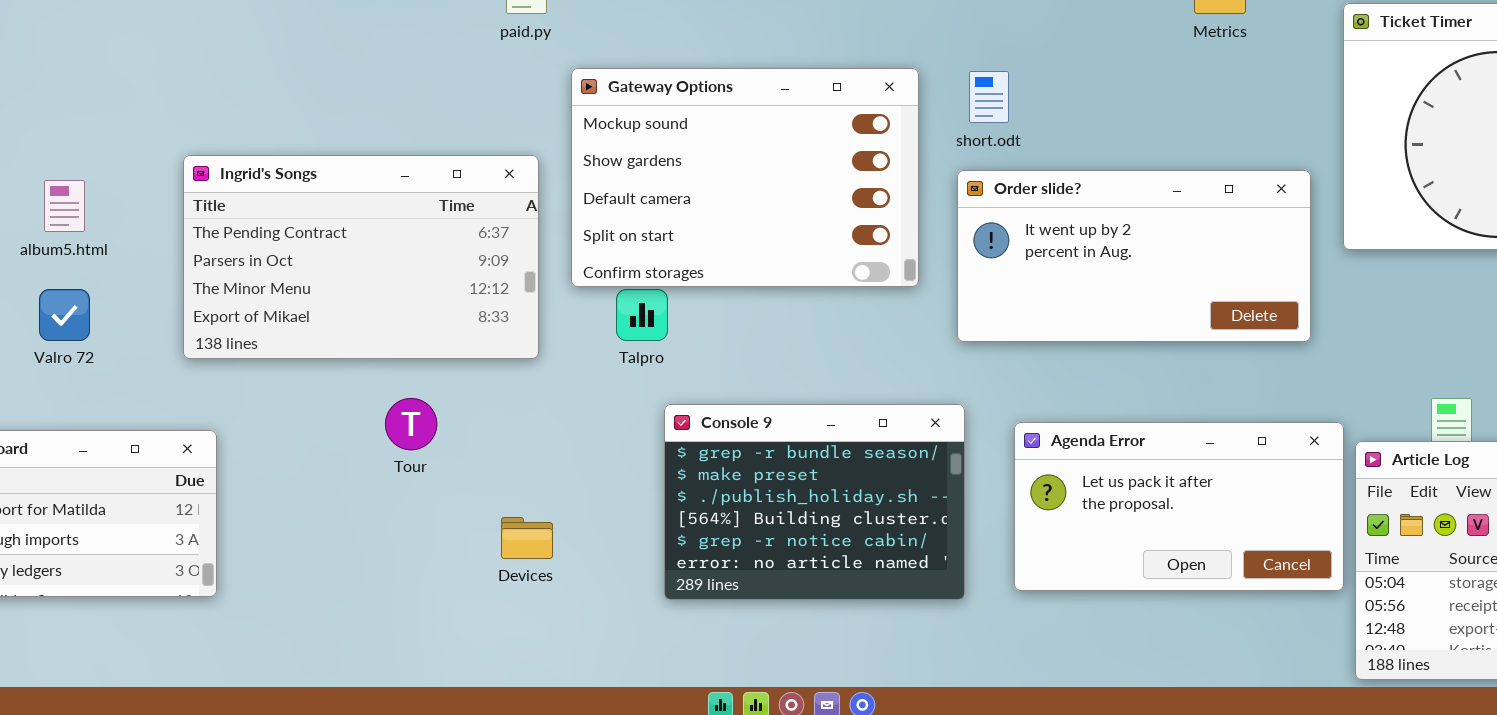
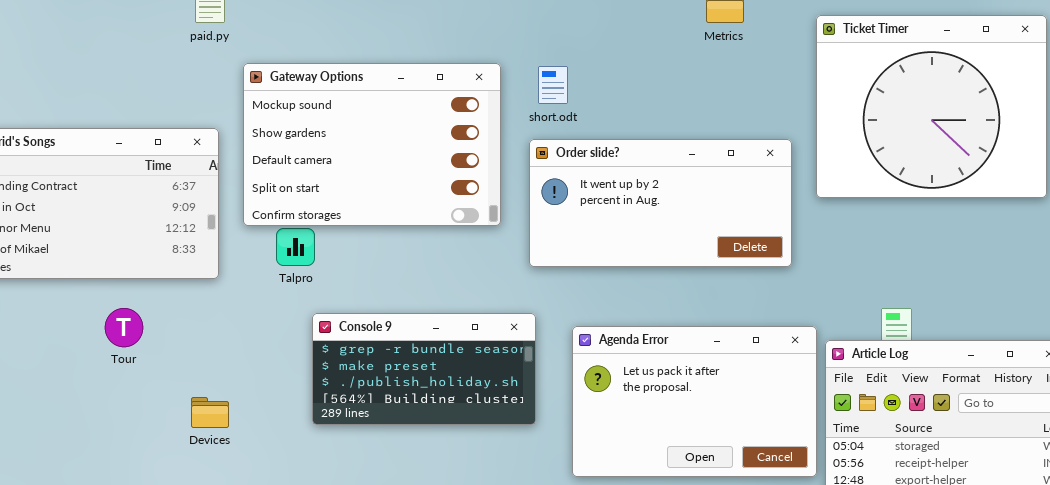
Console 9: [664,404,965,600] -> [312,313,536,425], resized
Agenda Error: [1014,422,1344,591] -> [572,326,817,477], resized

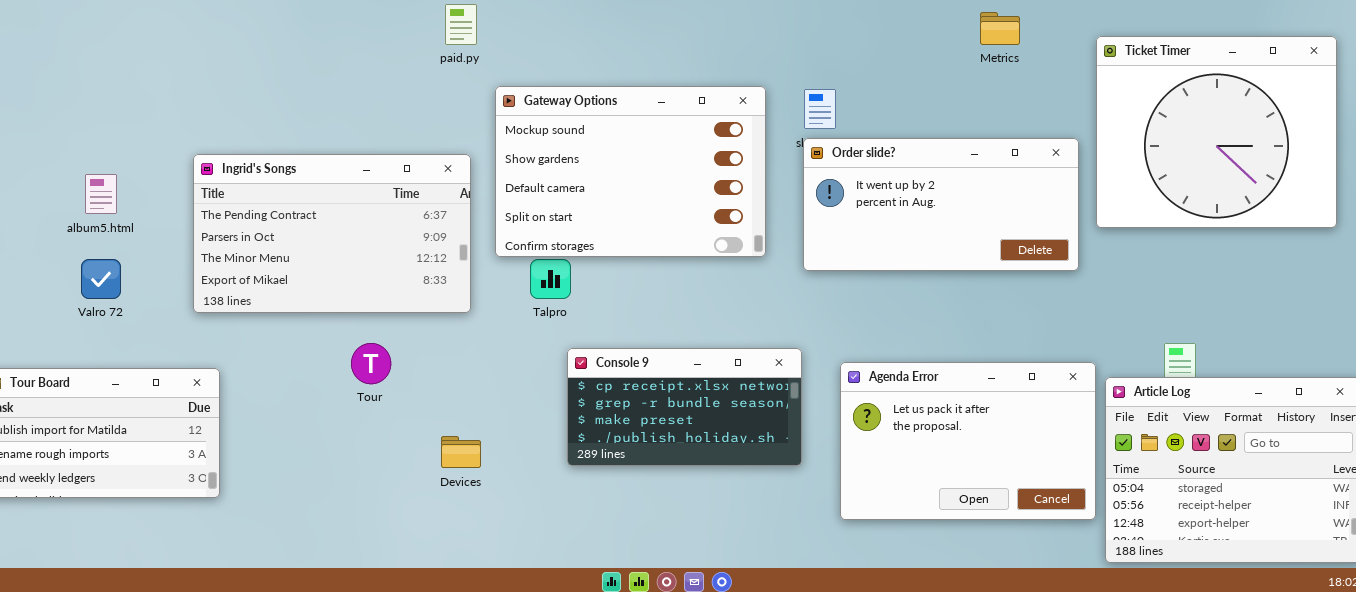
Order slide?: [529,139,792,267] -> [803,138,1079,271], moved
Console 9: [312,313,536,425] -> [567,348,802,466], scrolled up 1 row

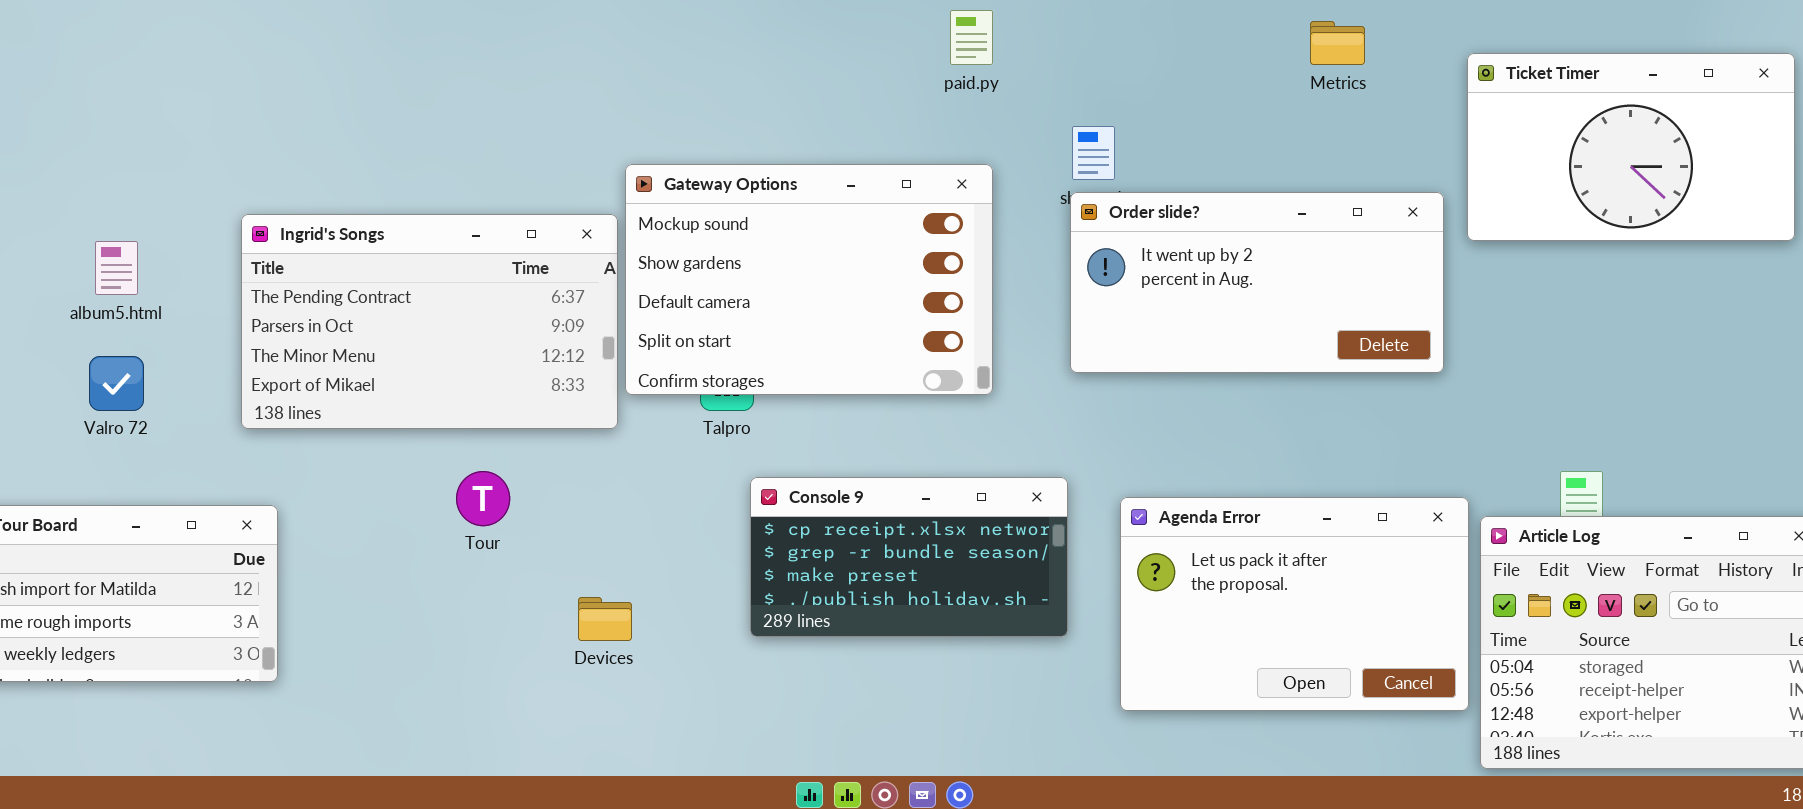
paid.py: [445,4,477,45] -> [950,10,993,65], moved
Ticket Timer: [1096,36,1337,228] -> [1467,53,1795,241], resized
Gateway Options: [495,86,766,257] -> [625,164,993,395], moved

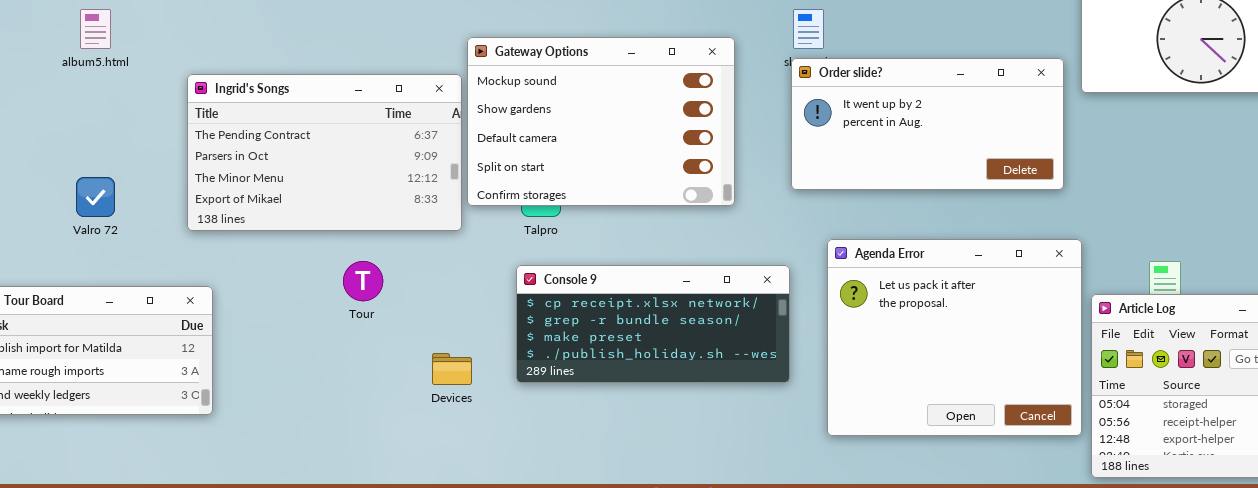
album5.html: [95,241,138,295] -> [80,9,111,49], moved
Console 9: [750,477,1068,637] -> [516,265,790,383], resized
Agenda Error: [1120,497,1469,711] -> [827,239,1082,436], resized

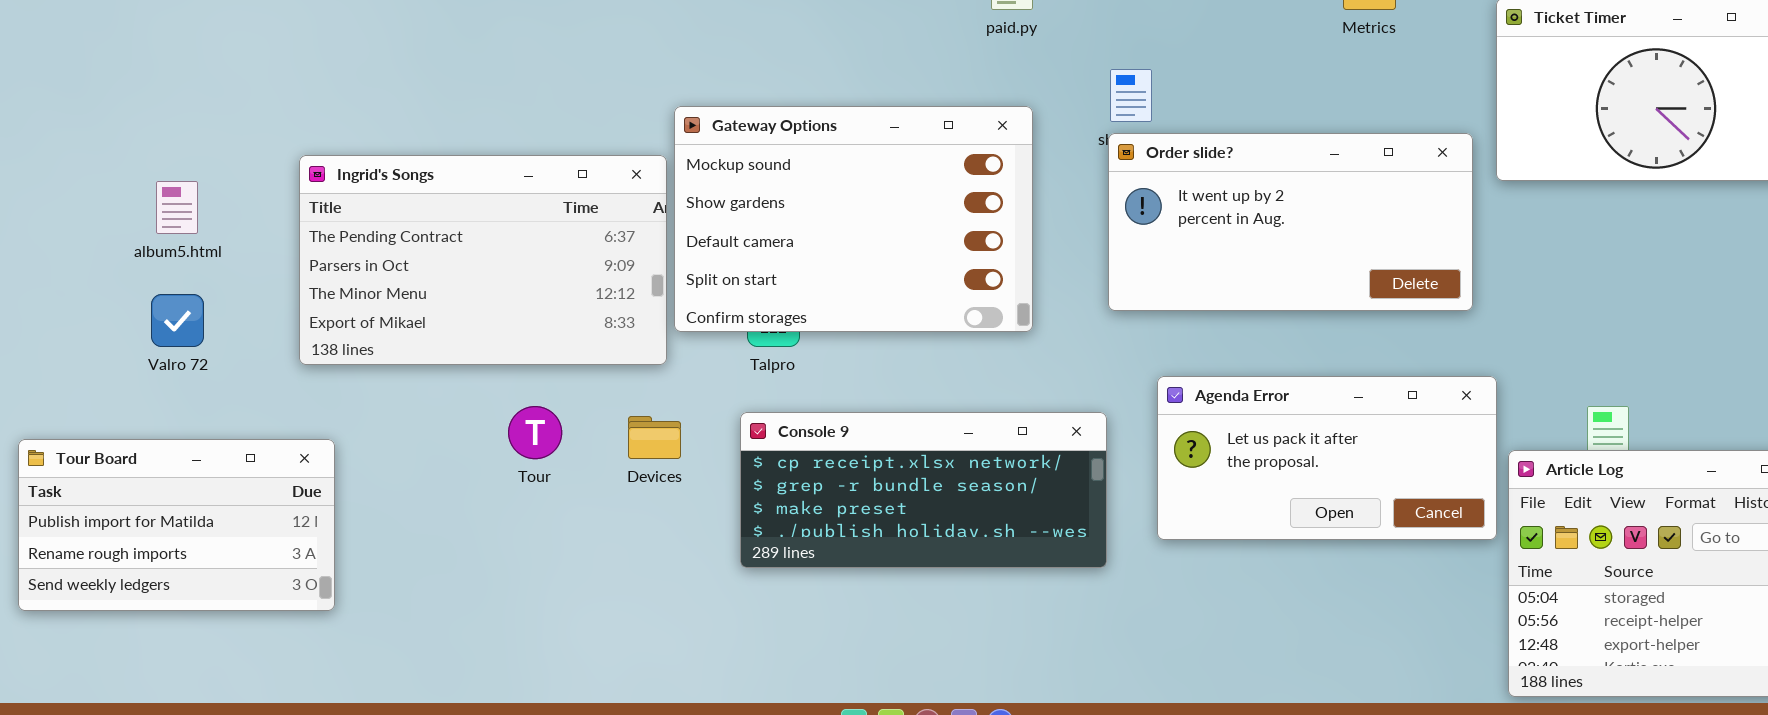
album5.html: [80,9,111,49] -> [156,181,198,234], moved
Agenda Error: [827,239,1082,436] -> [1157,376,1497,540], resized
Devices: [432,353,472,385] -> [628,416,681,459], moved

